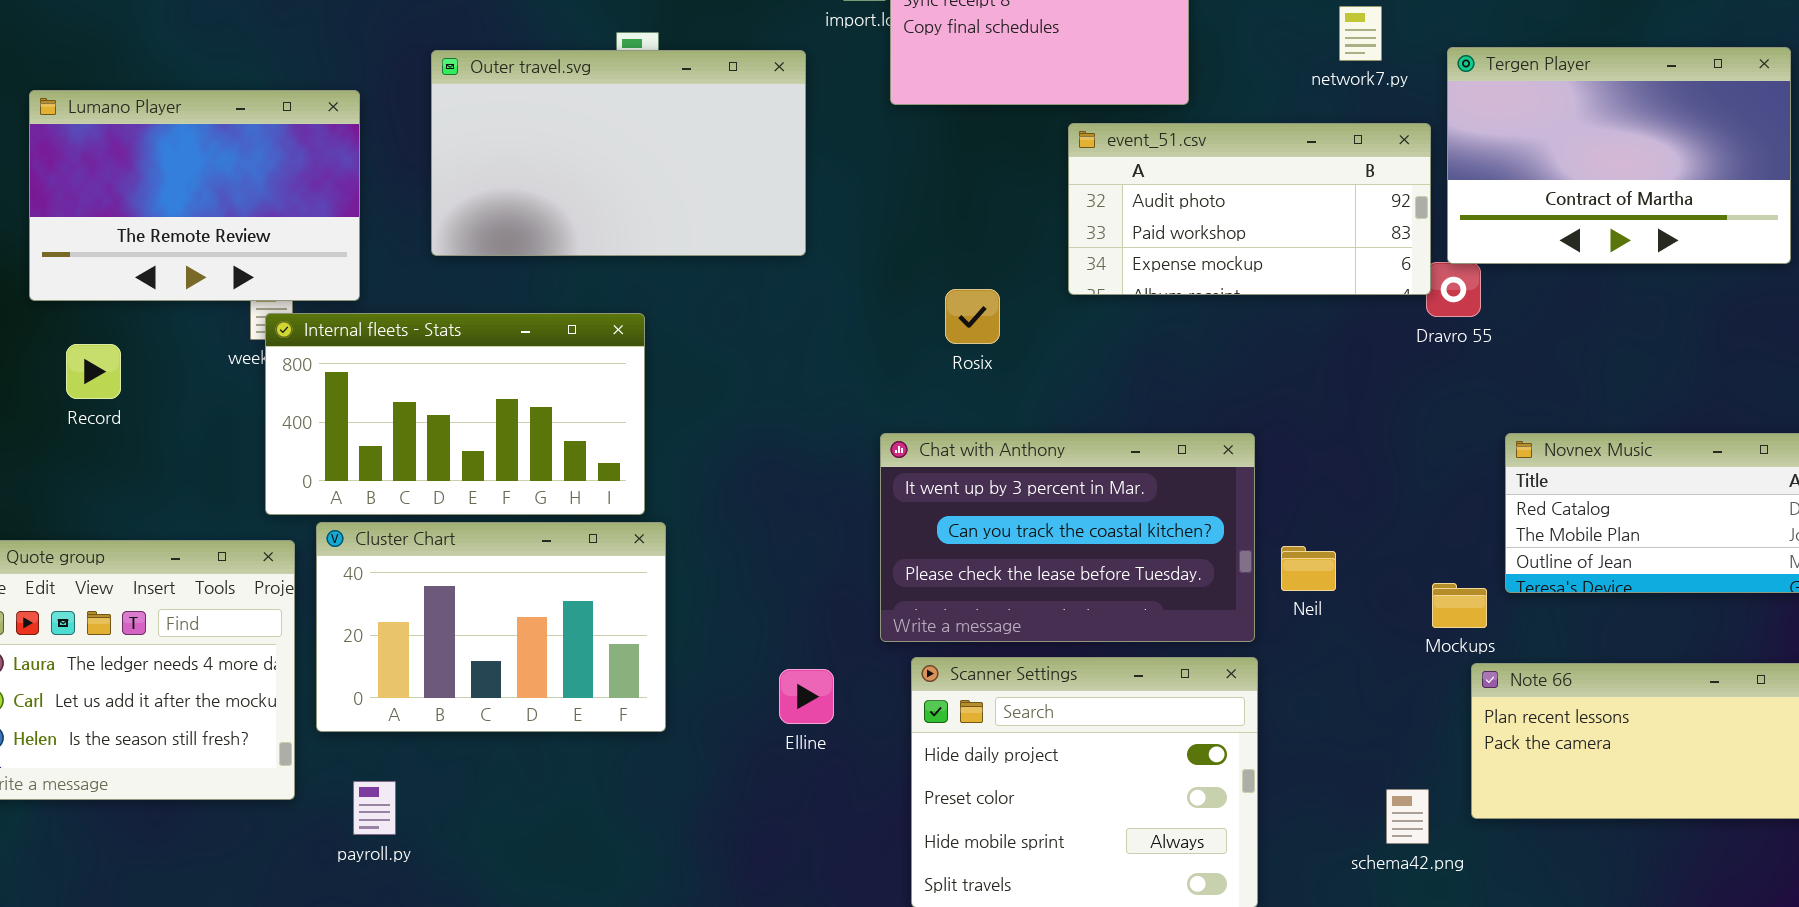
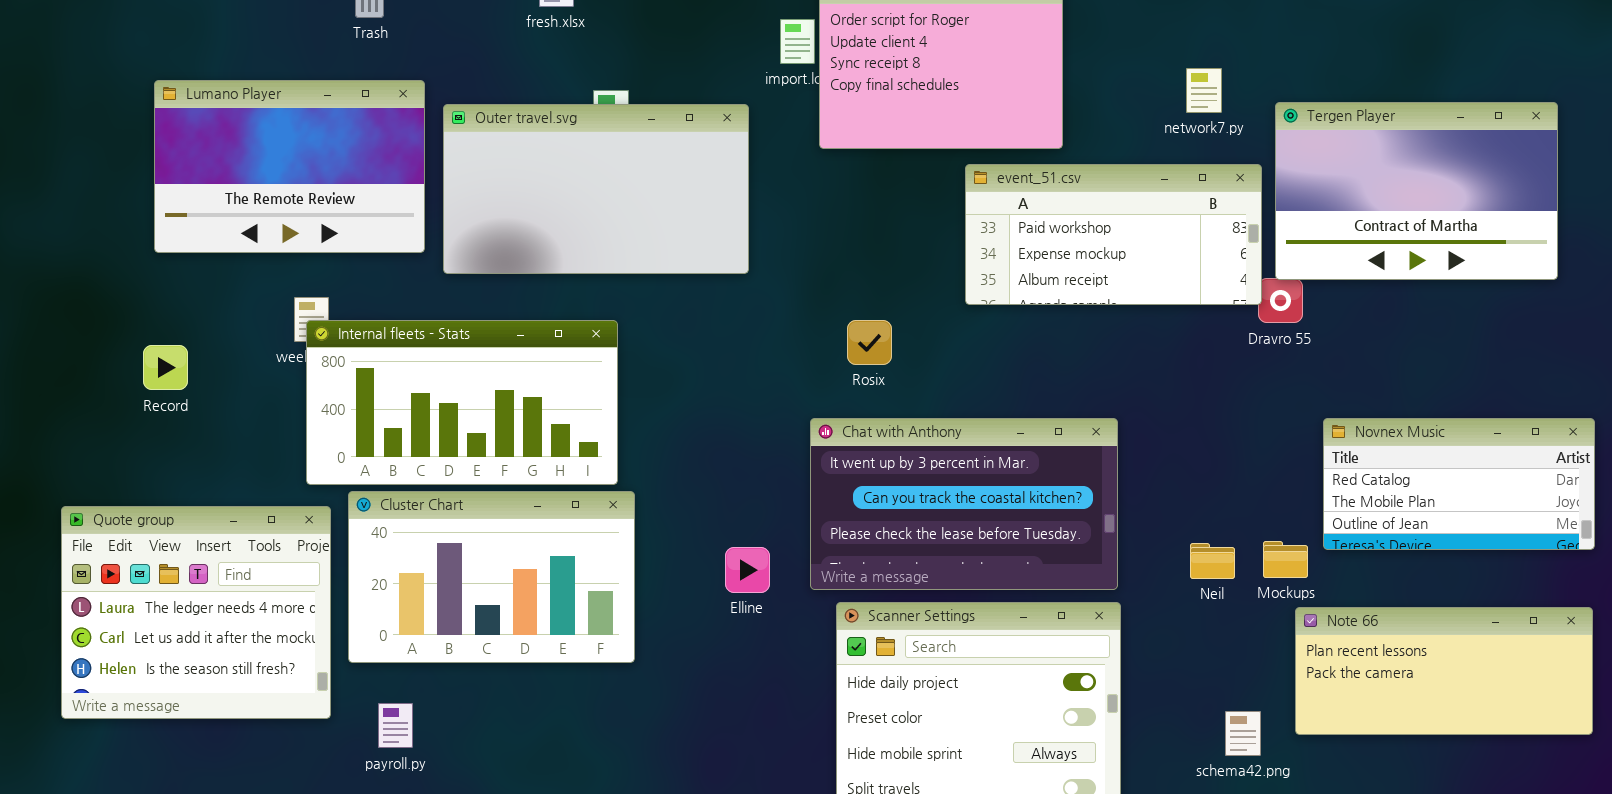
Lumano Player: [29,90,360,301] -> [154,80,425,253], moved
event_51.csv: [1068,123,1431,295] -> [965,164,1262,305], scrolled down 1 row
Rosix: [945,289,1000,344] -> [847,320,892,365], moved
Neil: [1281,546,1336,591] -> [1190,543,1235,579], moved
Elline: [779,669,834,724] -> [725,547,770,593], moved

